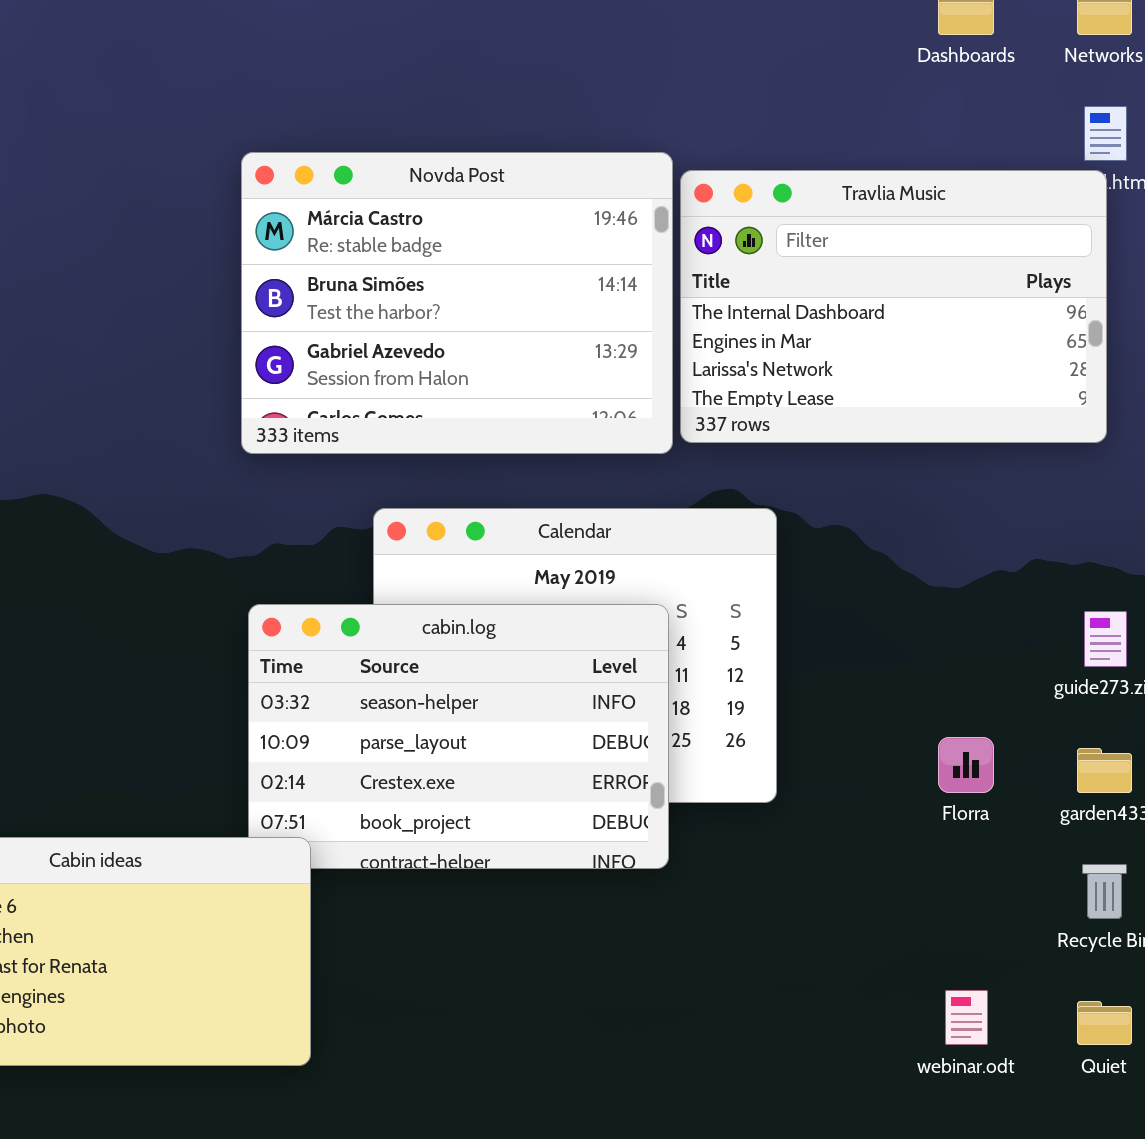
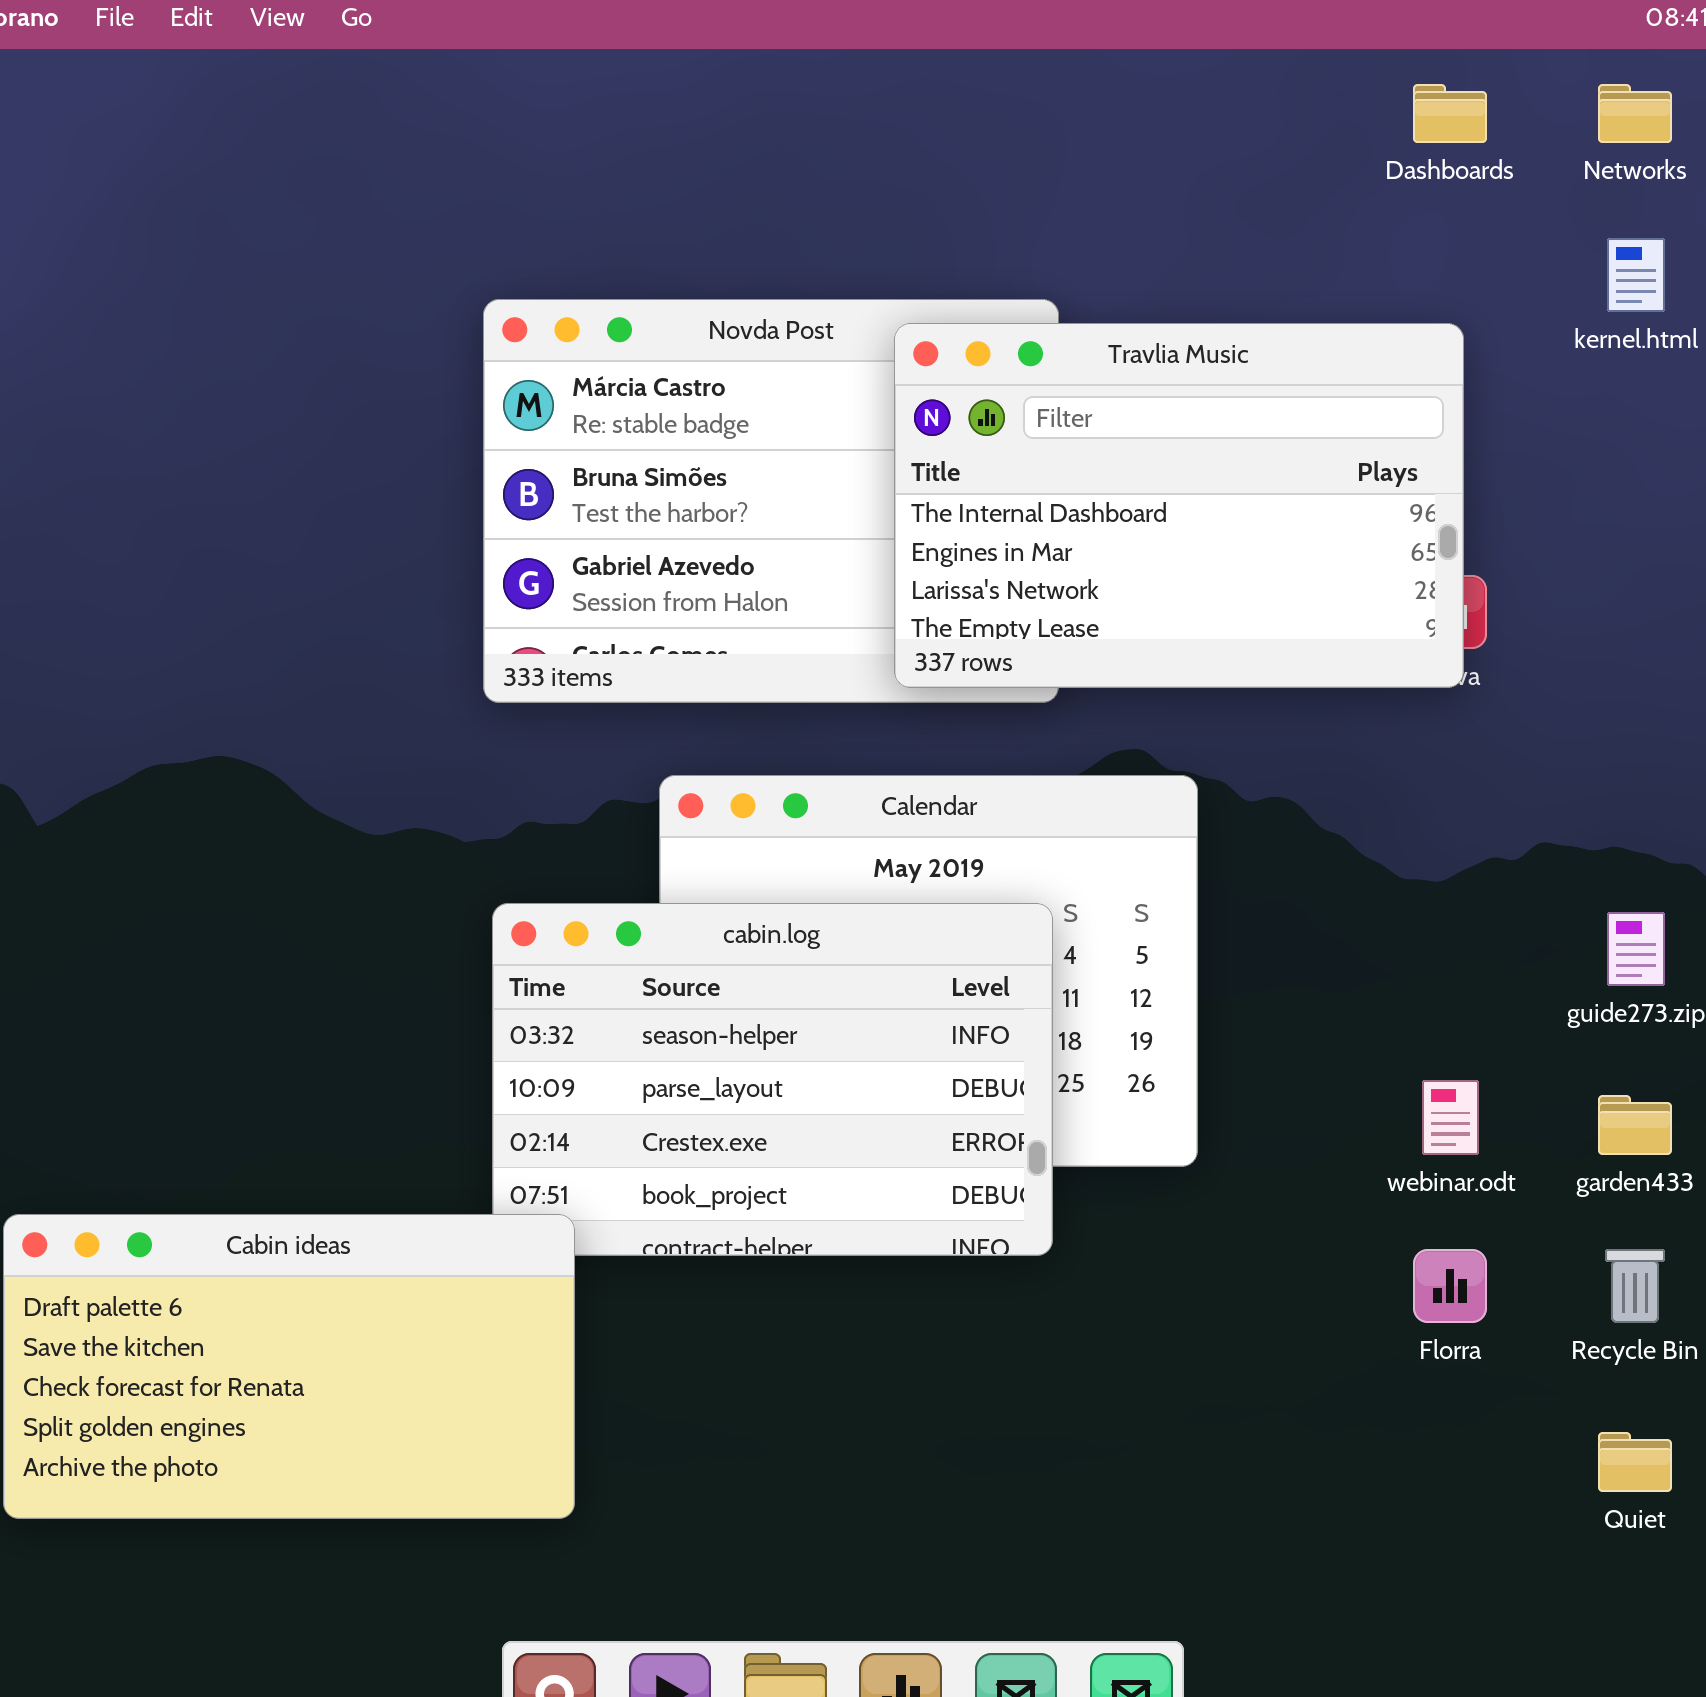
Travlia Music: [680,170,1107,443] -> [894,323,1464,688], moved
Florra: [938,737,994,793] -> [1413,1249,1487,1323], moved
webinar.odt: [945,990,988,1045] -> [1422,1080,1479,1155], moved

